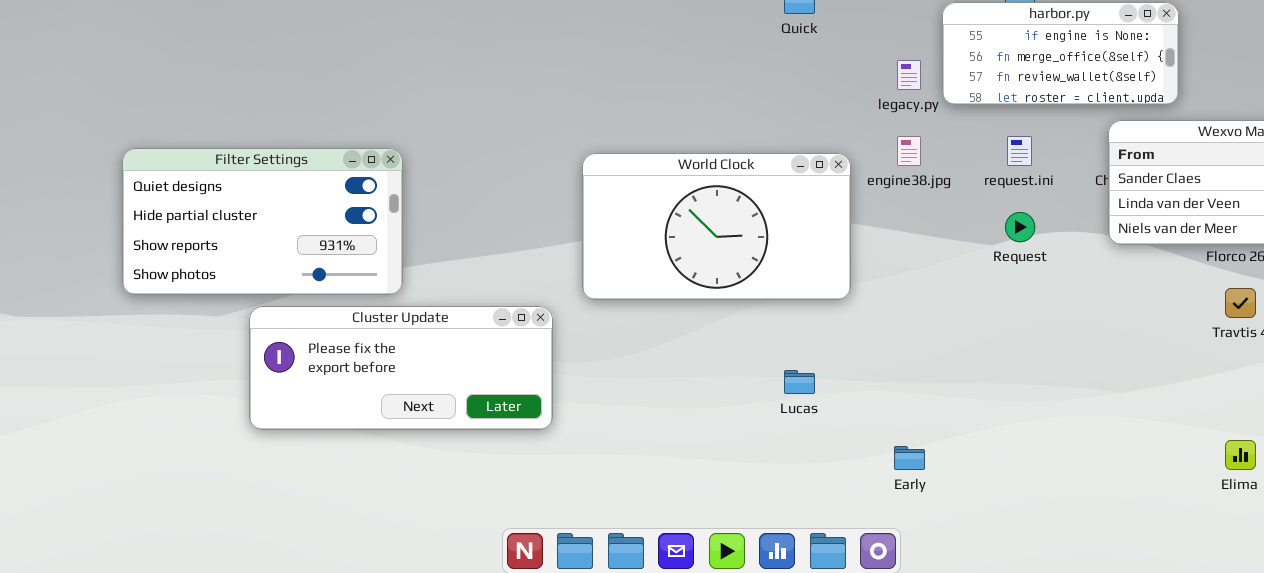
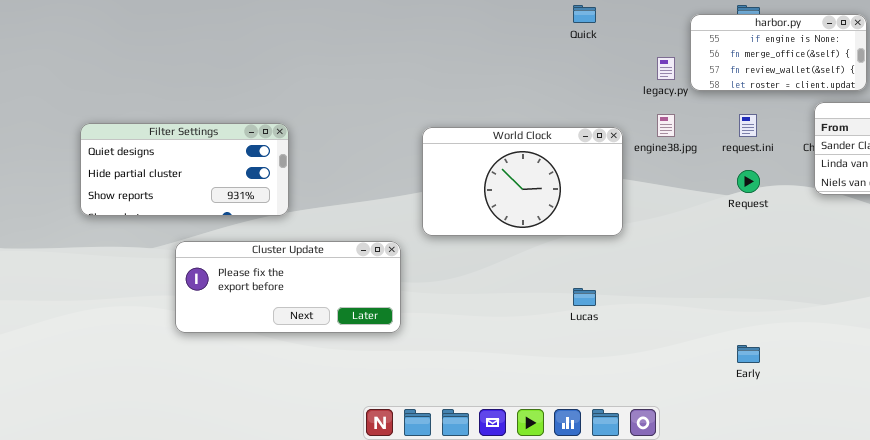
Filter Settings: [122,148,403,295] -> [80,123,289,216], resized
Early: [894,446,925,470] -> [737,345,760,363], moved

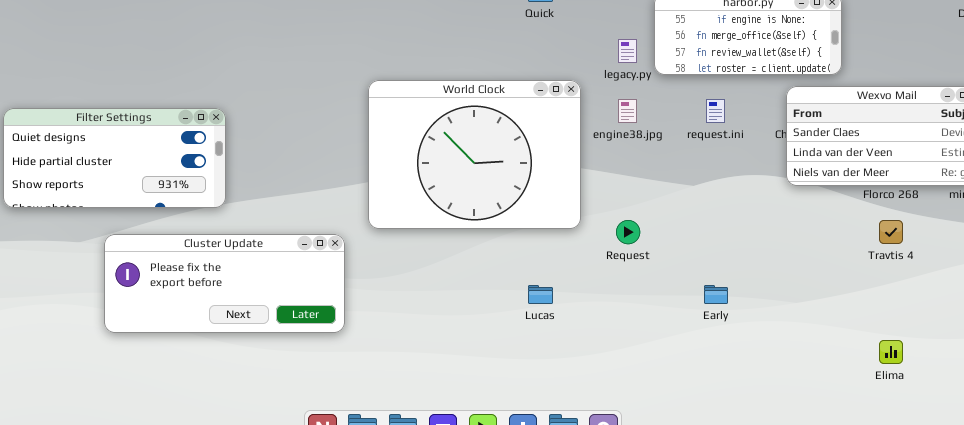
World Clock: [422,127,623,236] -> [368,80,581,229], resized
Request: [737,170,760,193] -> [616,220,640,244], moved
Early: [737,345,760,363] -> [704,285,728,304], moved

